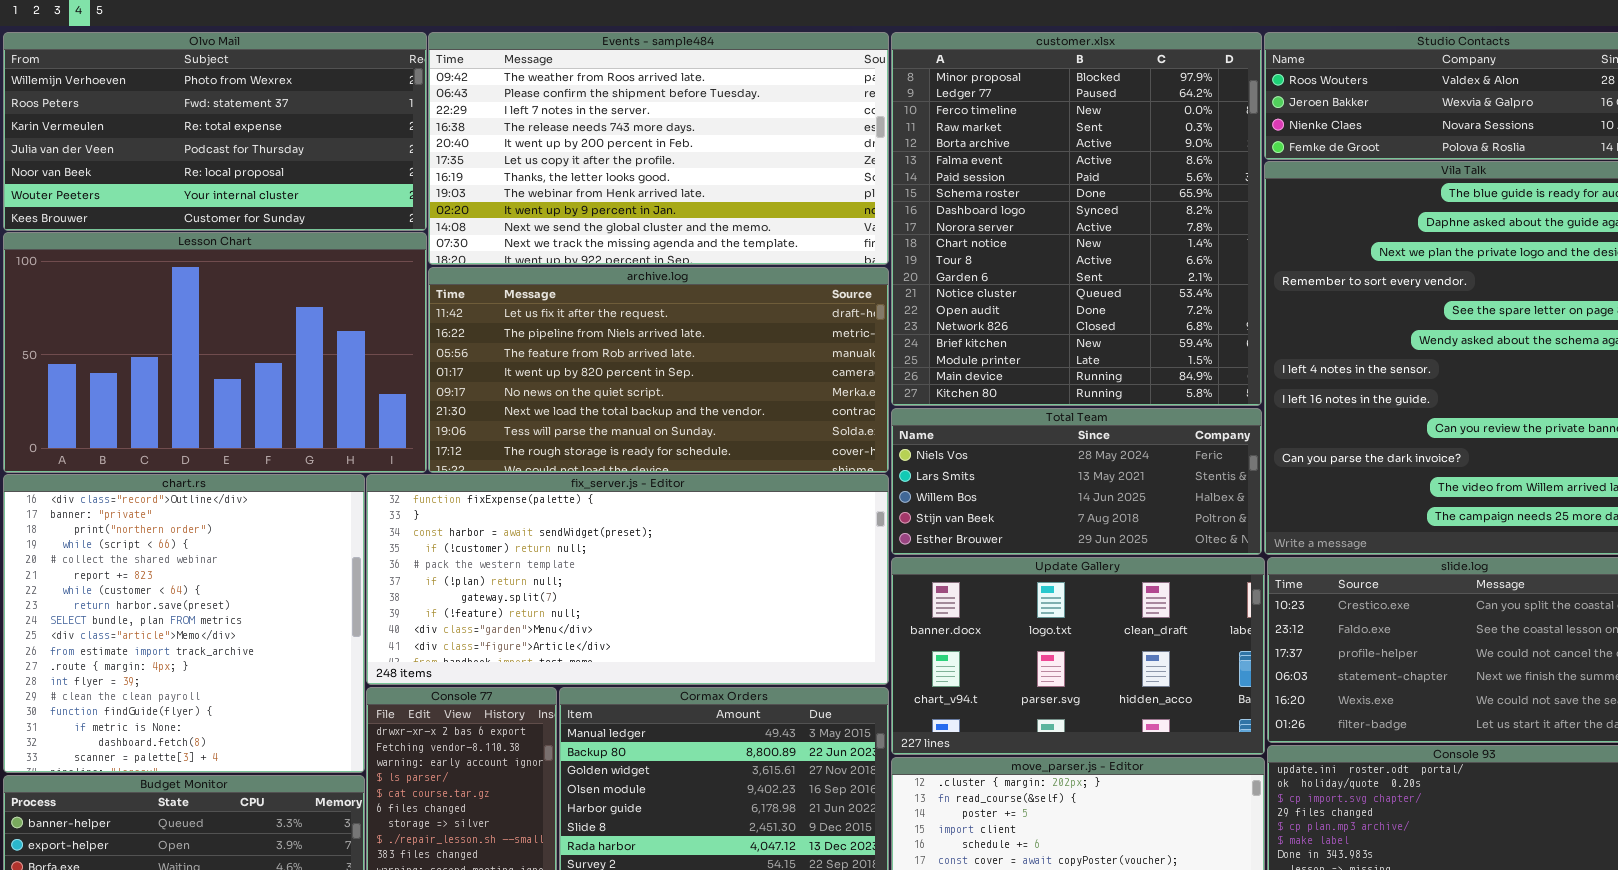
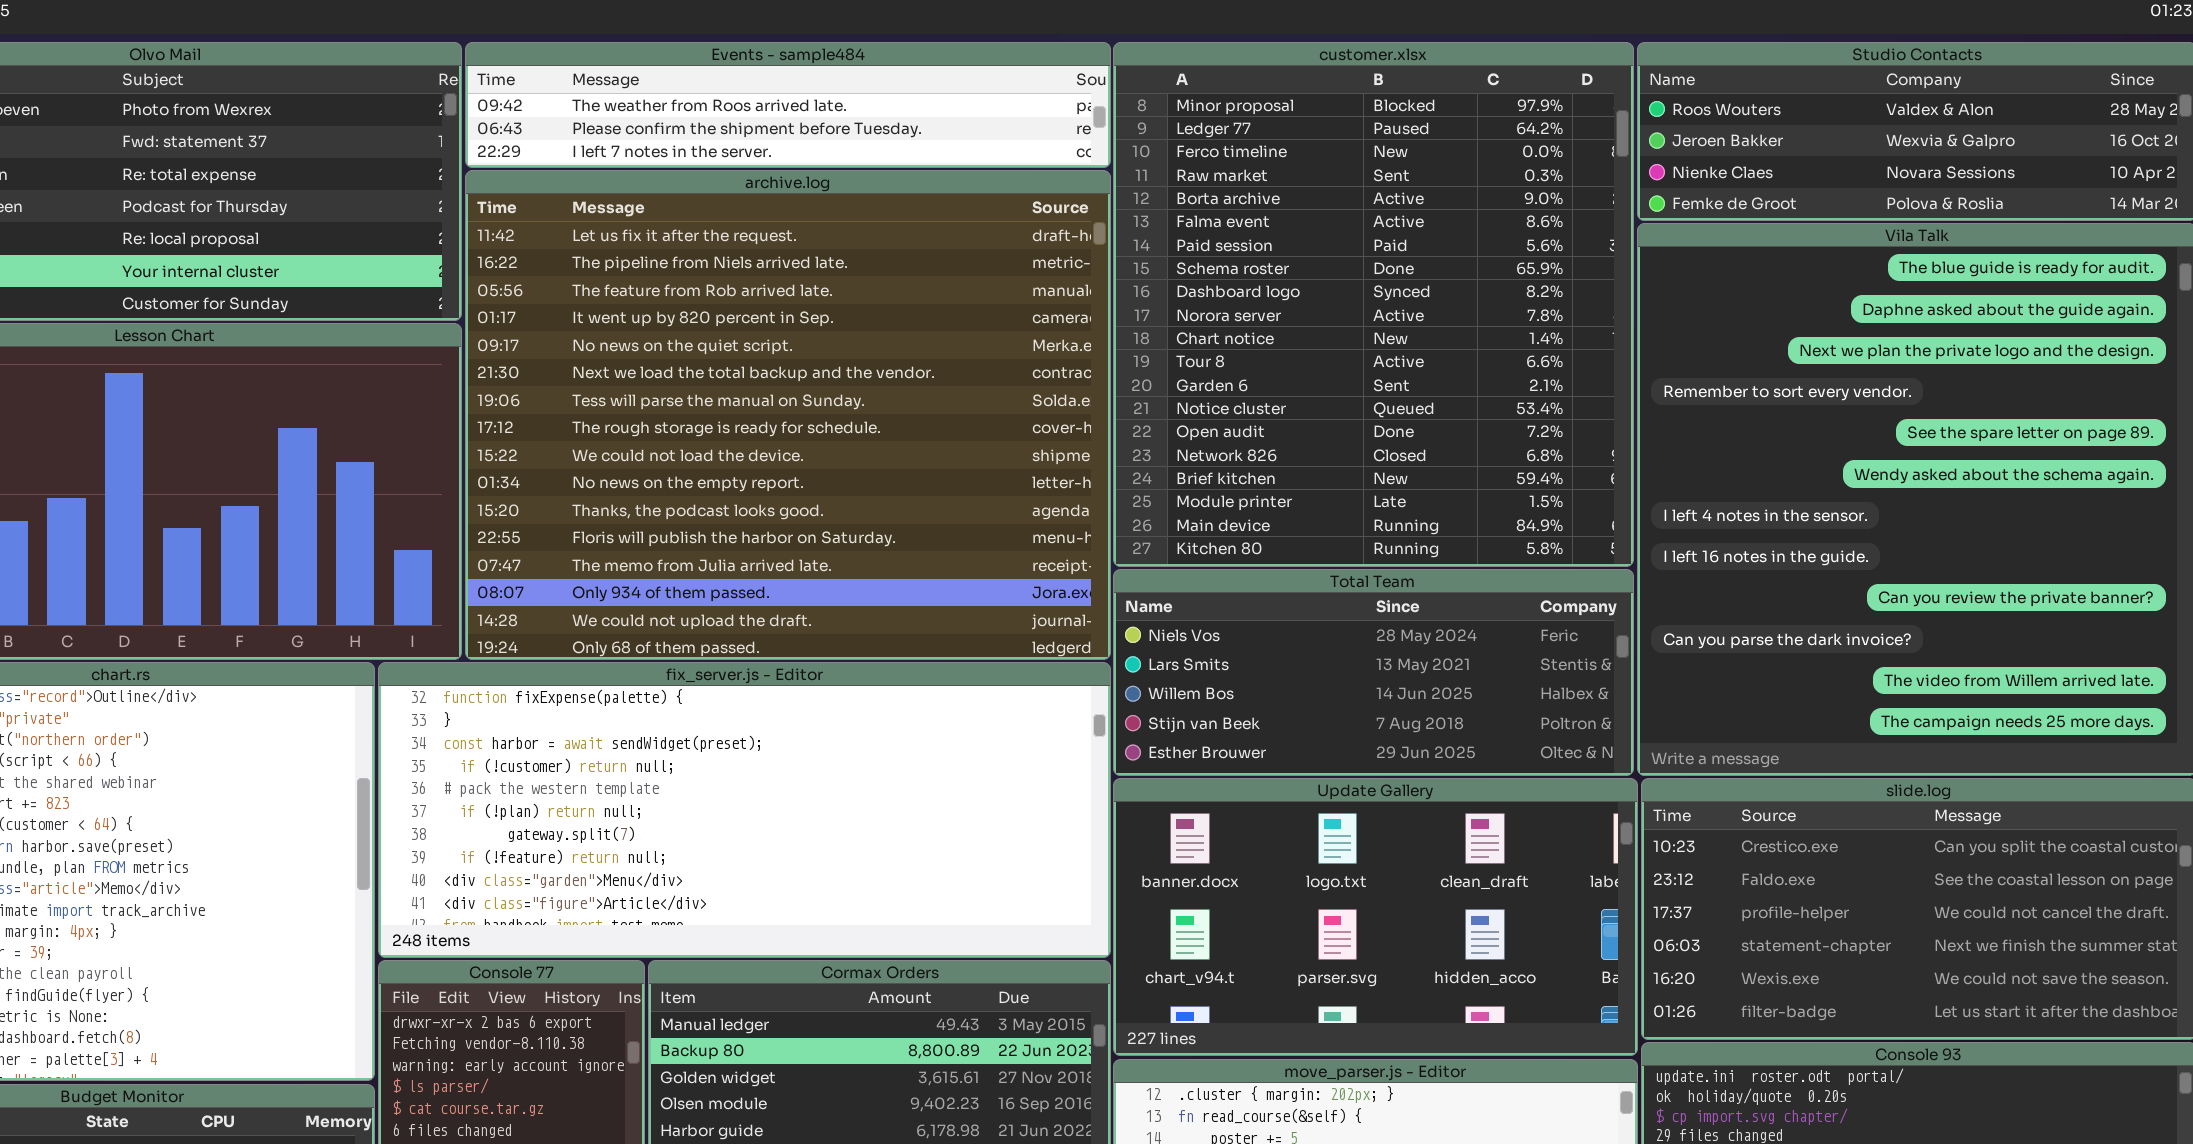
Events - sample484: [428,32,889,265] -> [465,42,1111,168], resized
archive.log: [428,267,889,473] -> [465,170,1111,660], resized

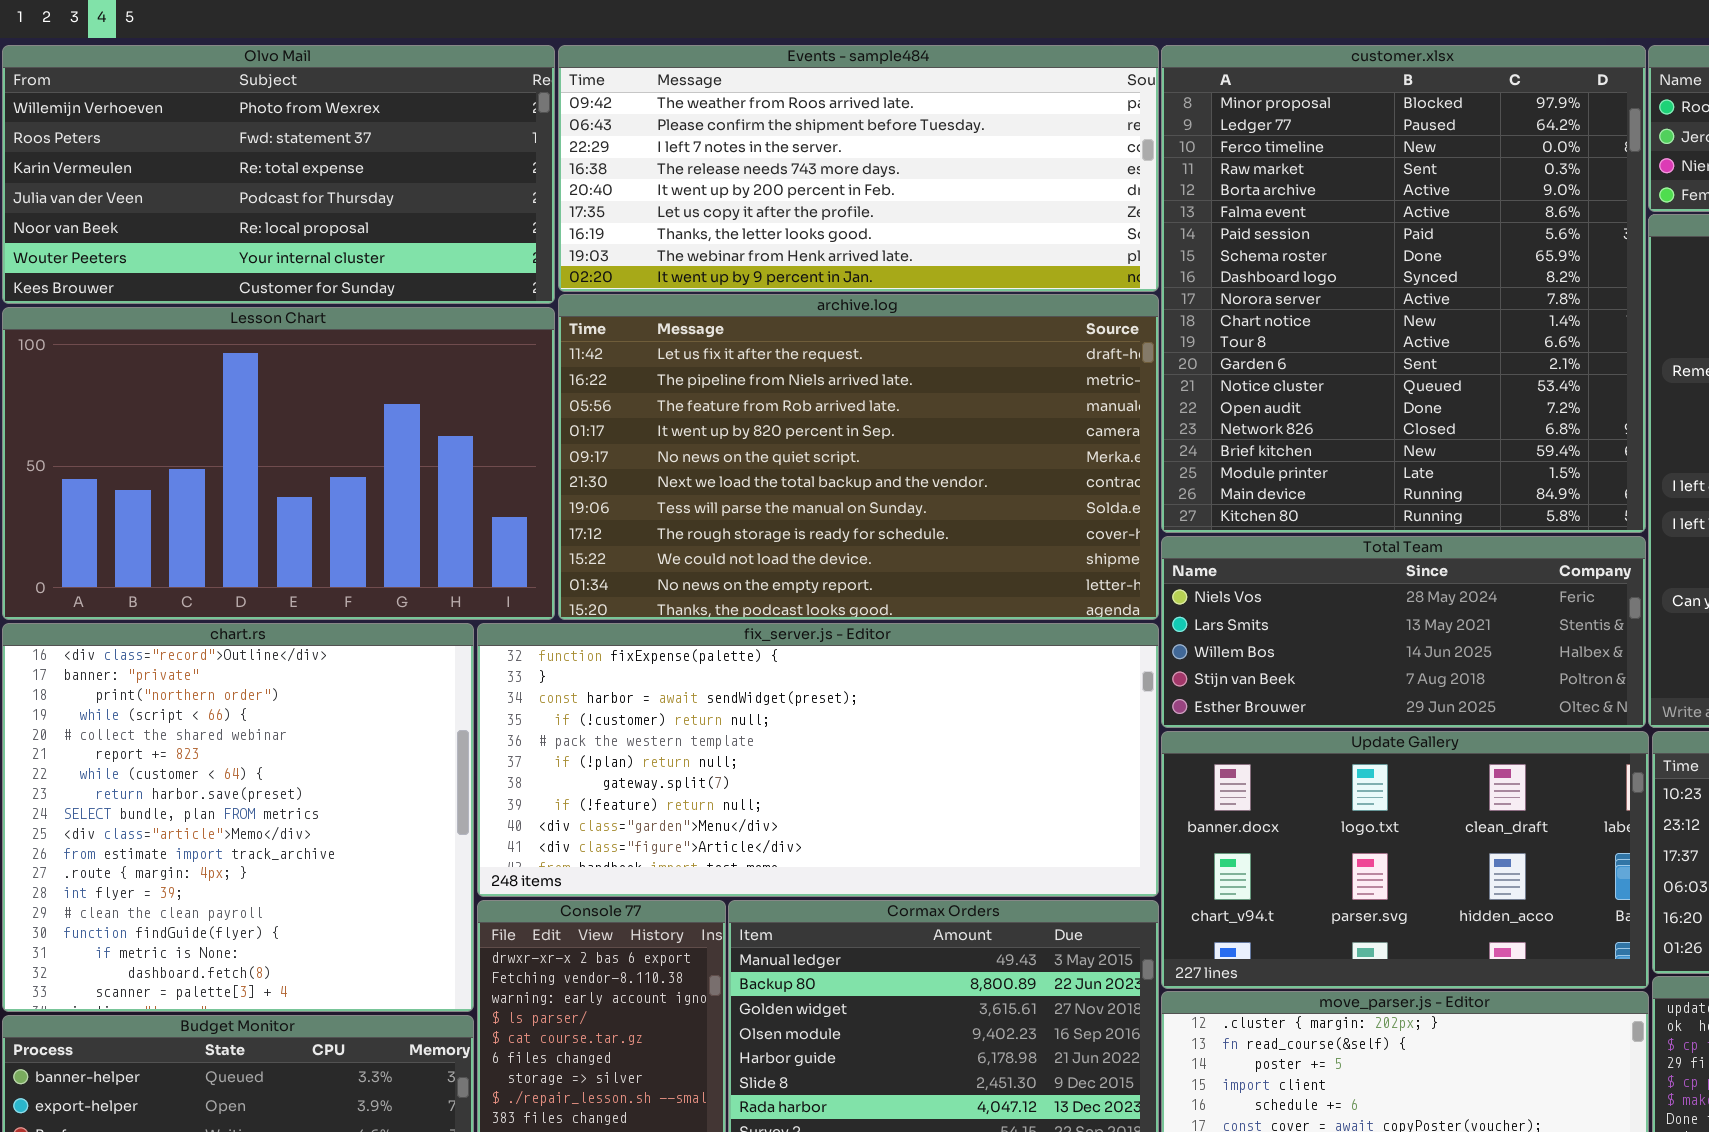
Events - sample484: [465,42,1111,168] -> [558,45,1159,292], resized
archive.log: [465,170,1111,660] -> [558,294,1159,620], resized

